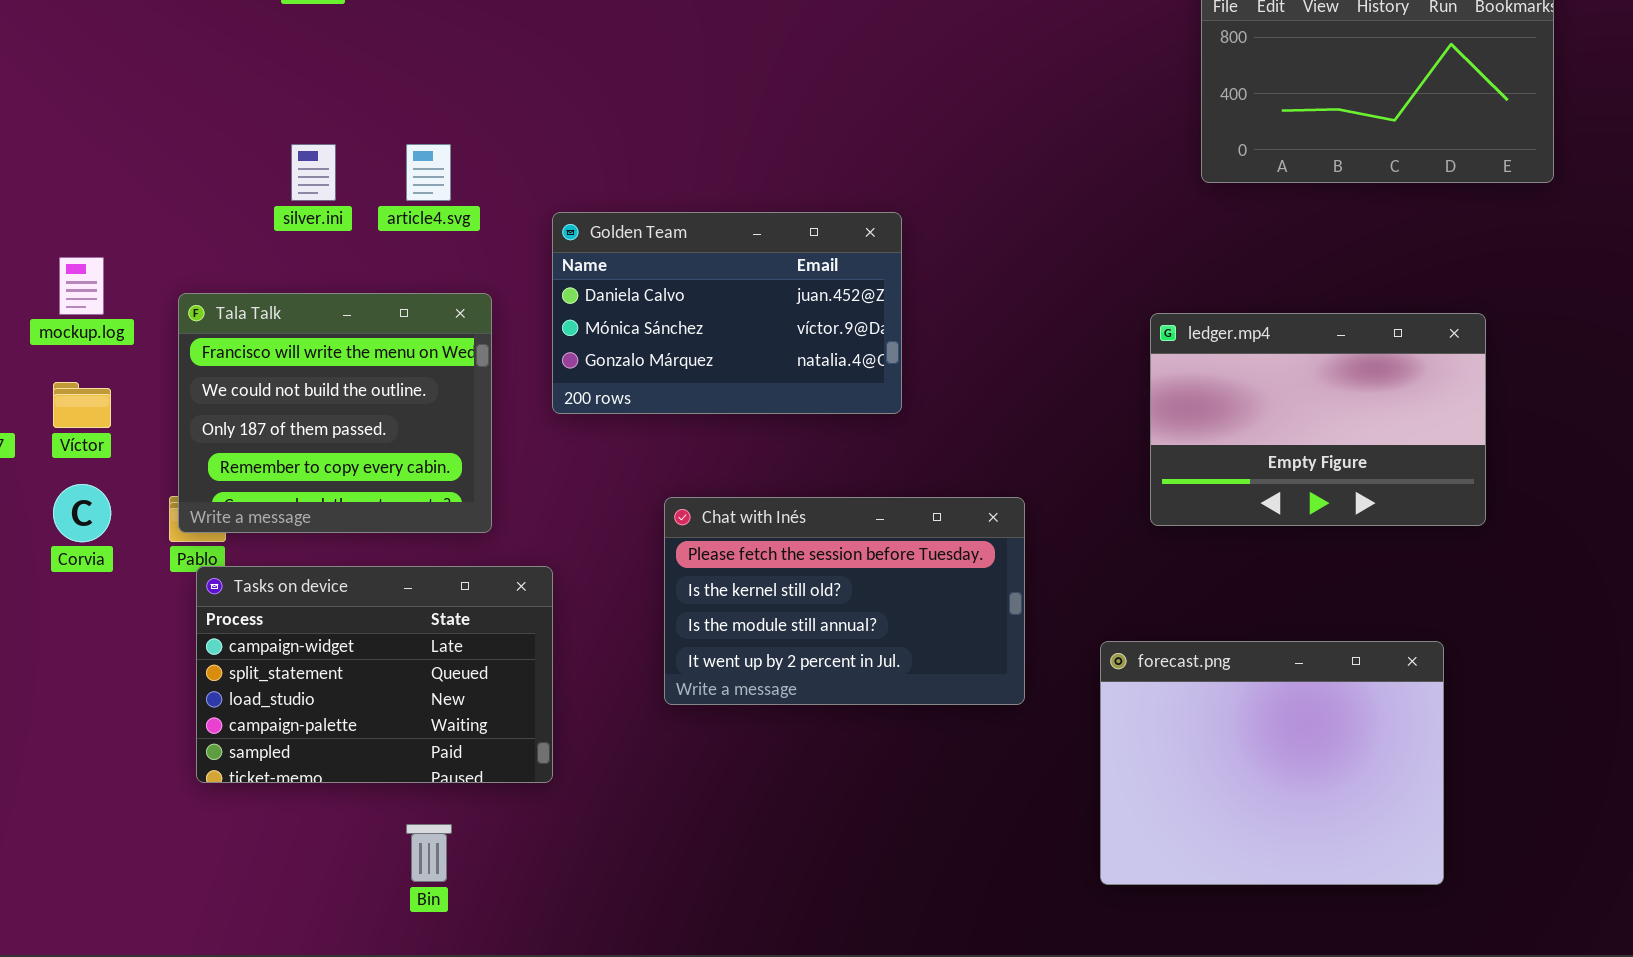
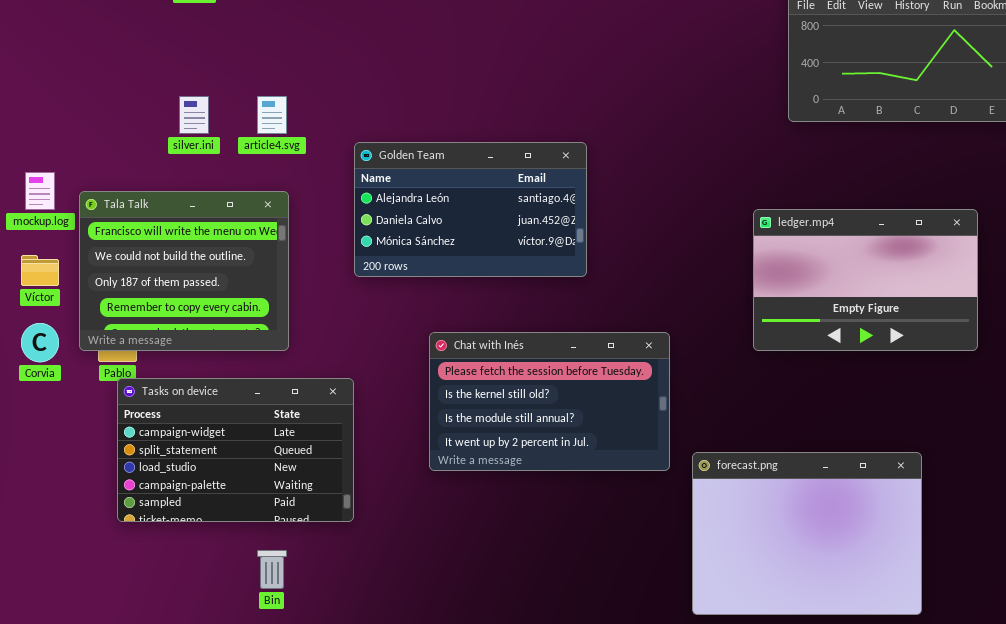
Golden Team: [552,212,902,414] -> [354,142,587,277], scrolled up 1 row
Tala Talk: [178,293,492,533] -> [79,191,289,351], moved
forecast.png: [1100,641,1444,885] -> [692,452,922,615], moved

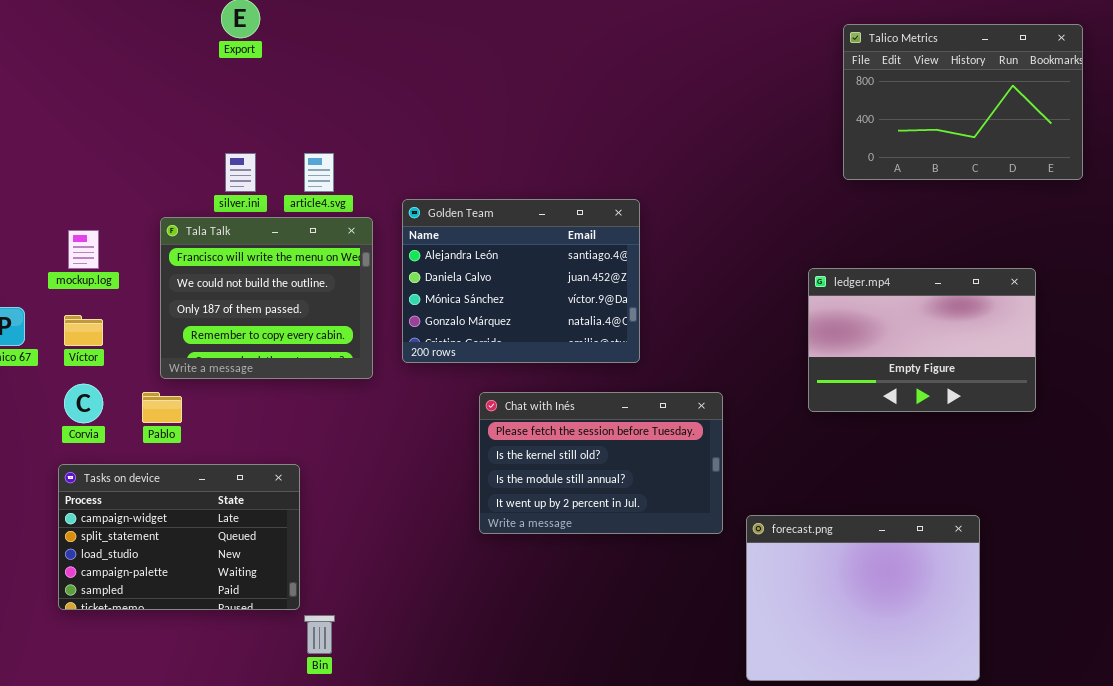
Golden Team: [354,142,587,277] -> [402,199,640,363], resized
Tala Talk: [79,191,289,351] -> [160,217,373,379], moved
Tasks on device: [117,378,354,522] -> [58,464,300,610], moved

